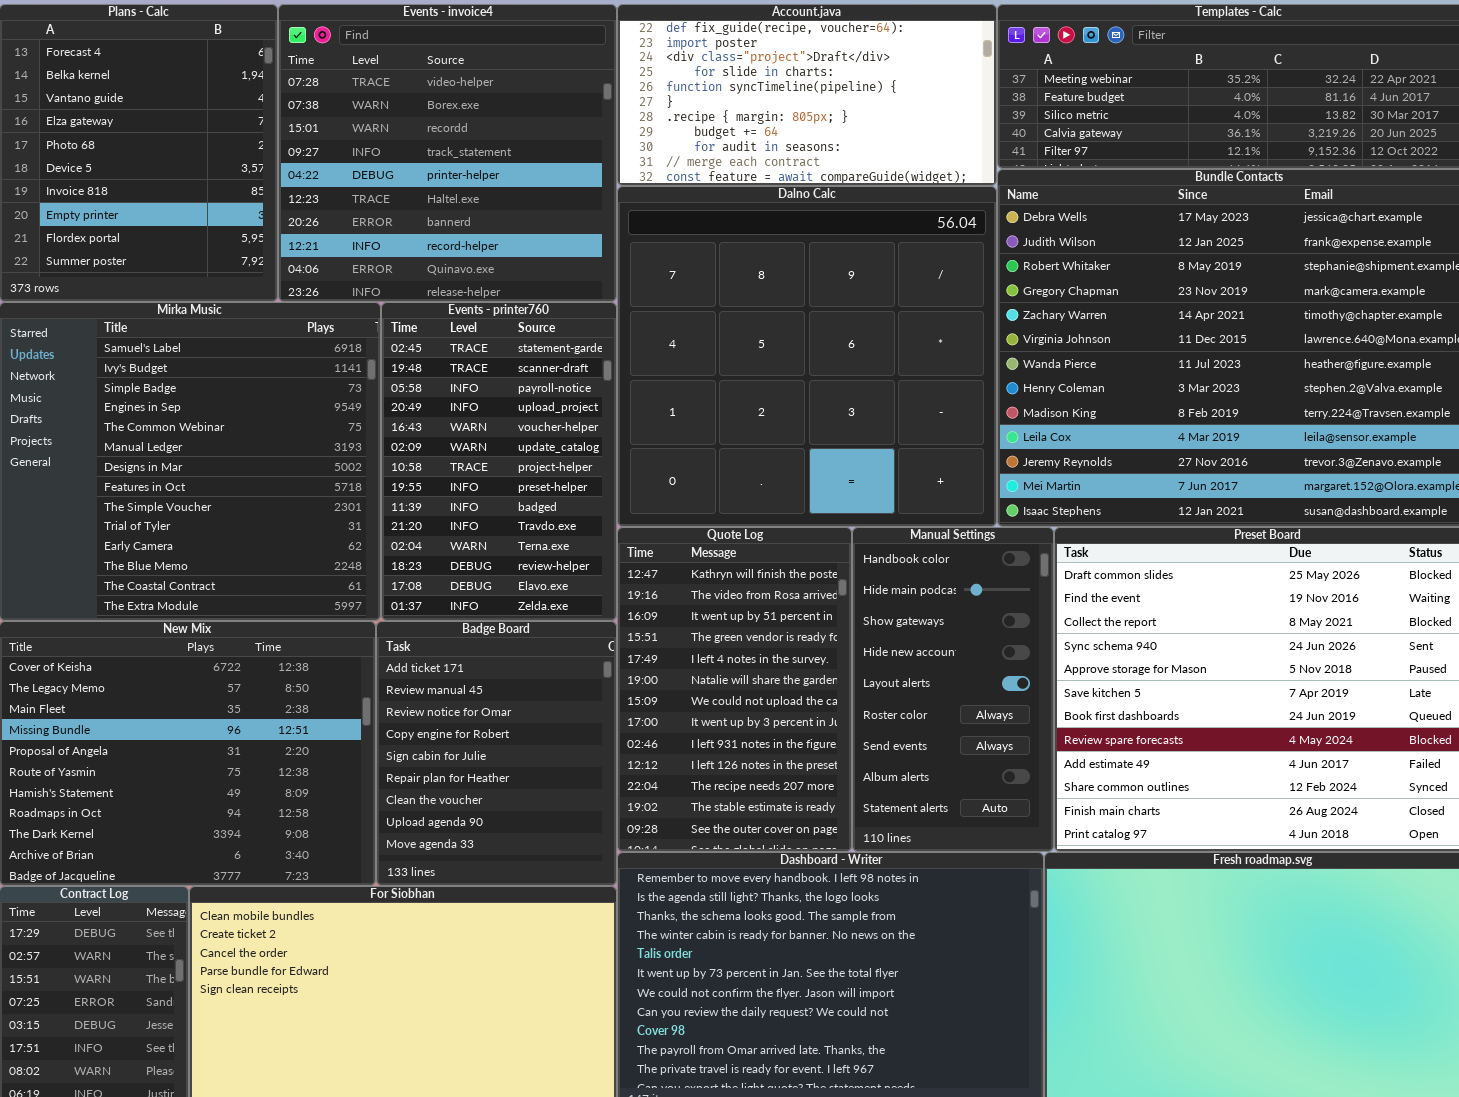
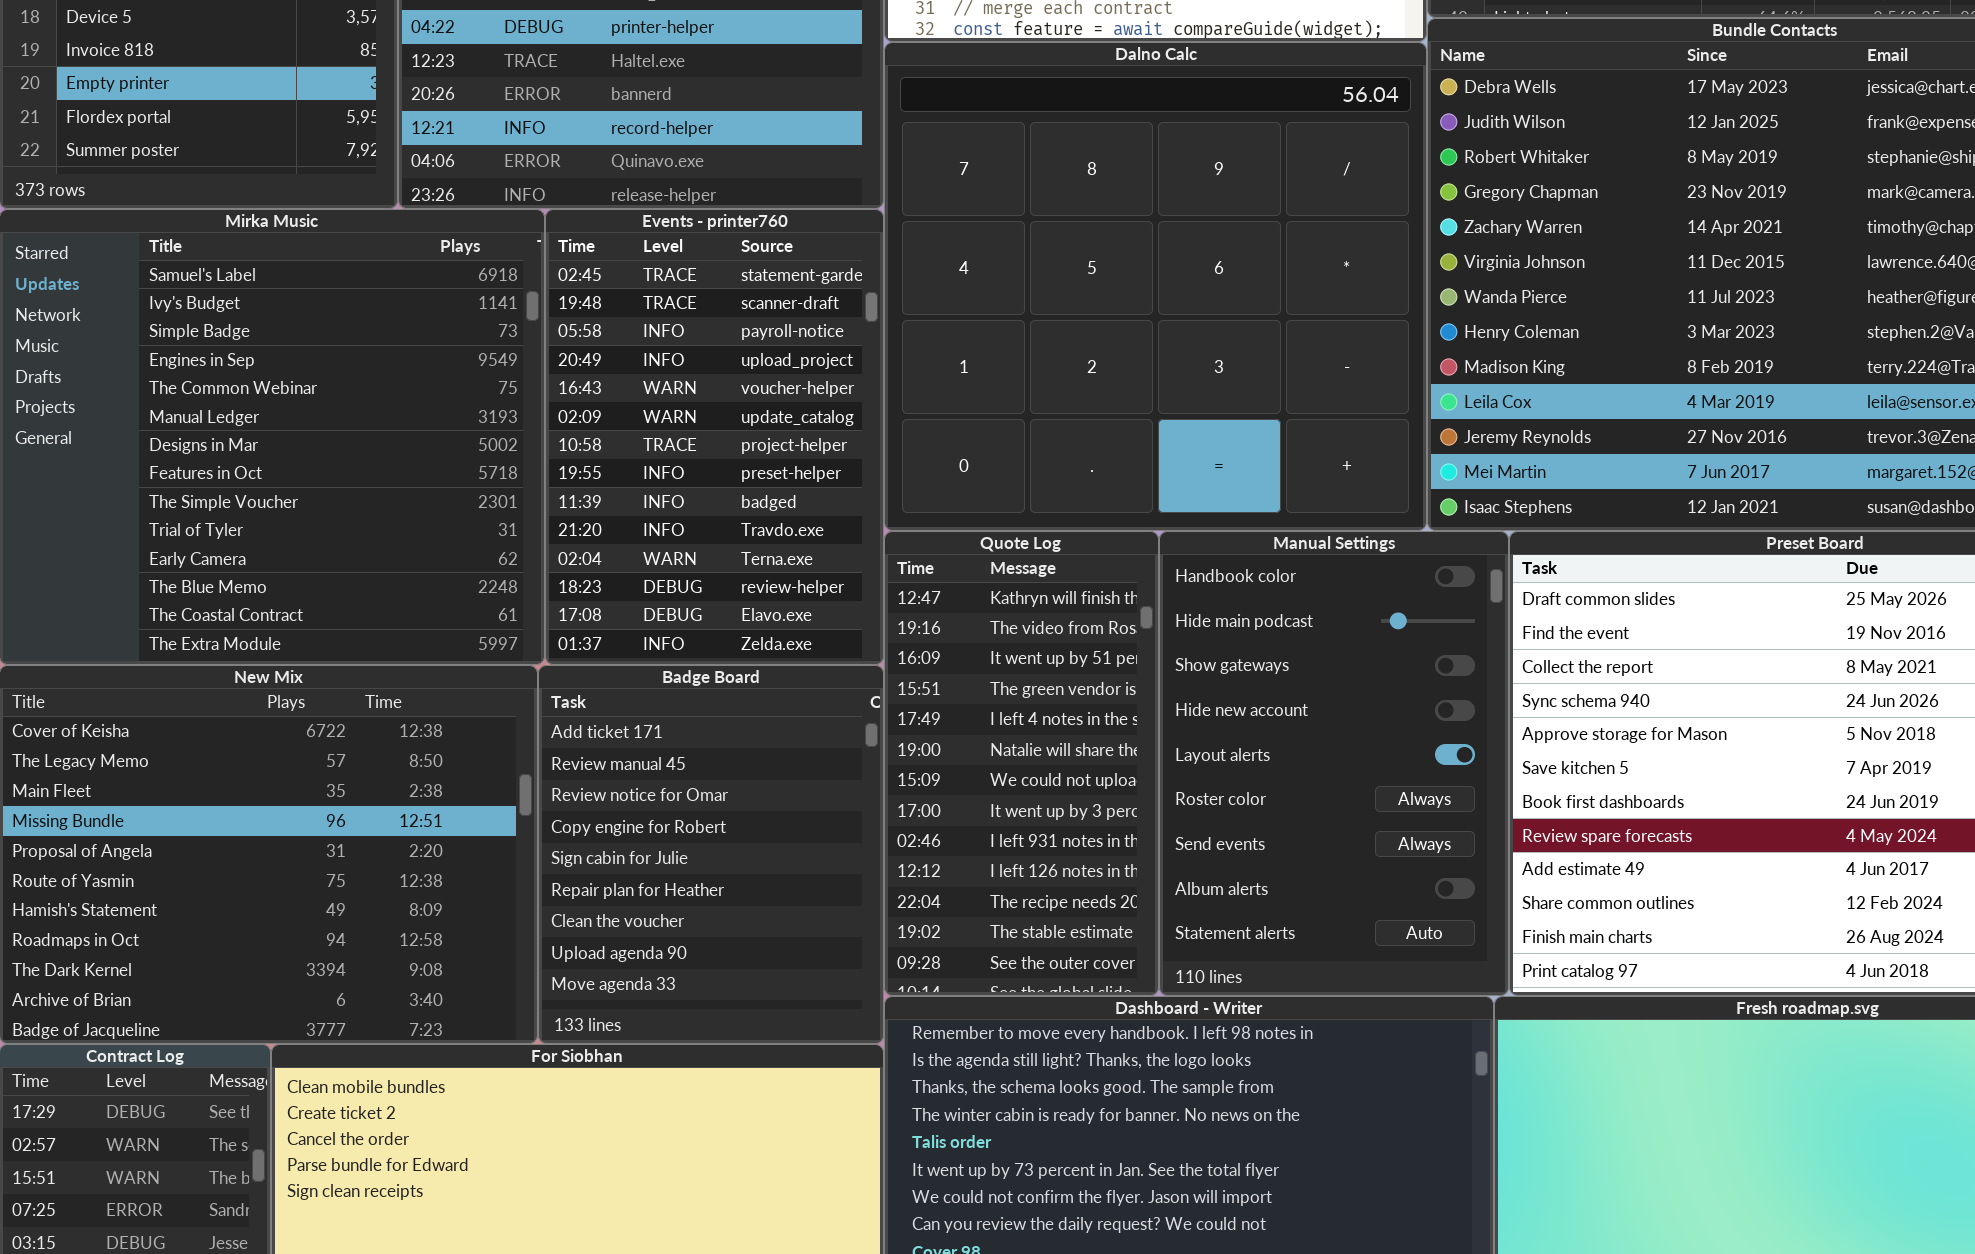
Quote Log: [617,527,852,852] -> [884,531,1159,996], resized
Manual Settings: [852,527,1054,852] -> [1159,531,1509,996], resized

